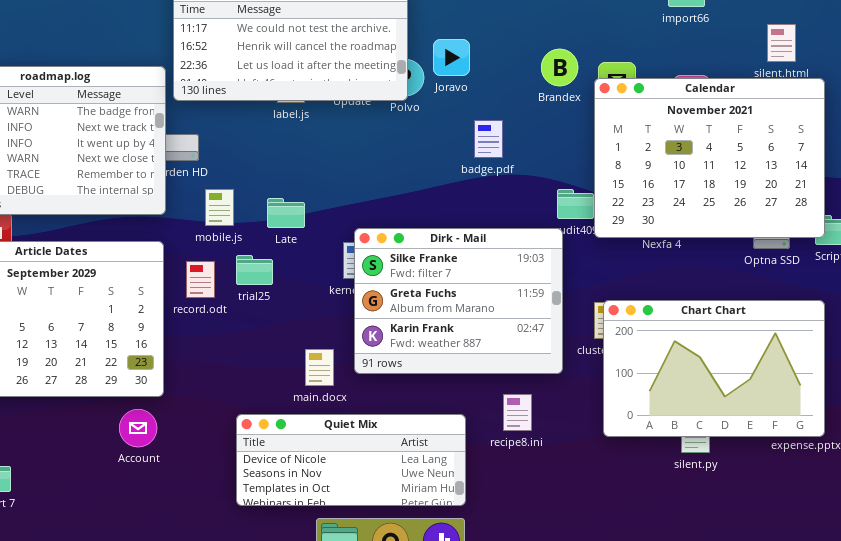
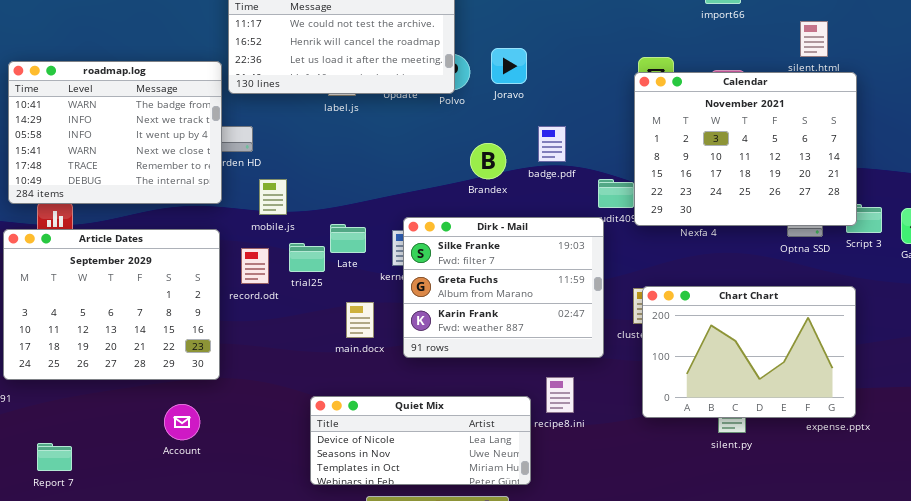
Joravo: [433,39,470,76] -> [491,48,527,84], moved
Brandex: [541,49,578,86] -> [470,143,506,179], moved
badge.pdf: [474,120,503,158] -> [538,126,566,162], moved
Late: [267,198,305,228] -> [330,224,366,253], moved
main.docx: [305,349,334,386] -> [346,302,374,338], moved
Account: [119,409,157,447] -> [164,404,200,440], moved
Quiet Mix: [236,414,466,506] -> [310,396,531,485], moved

